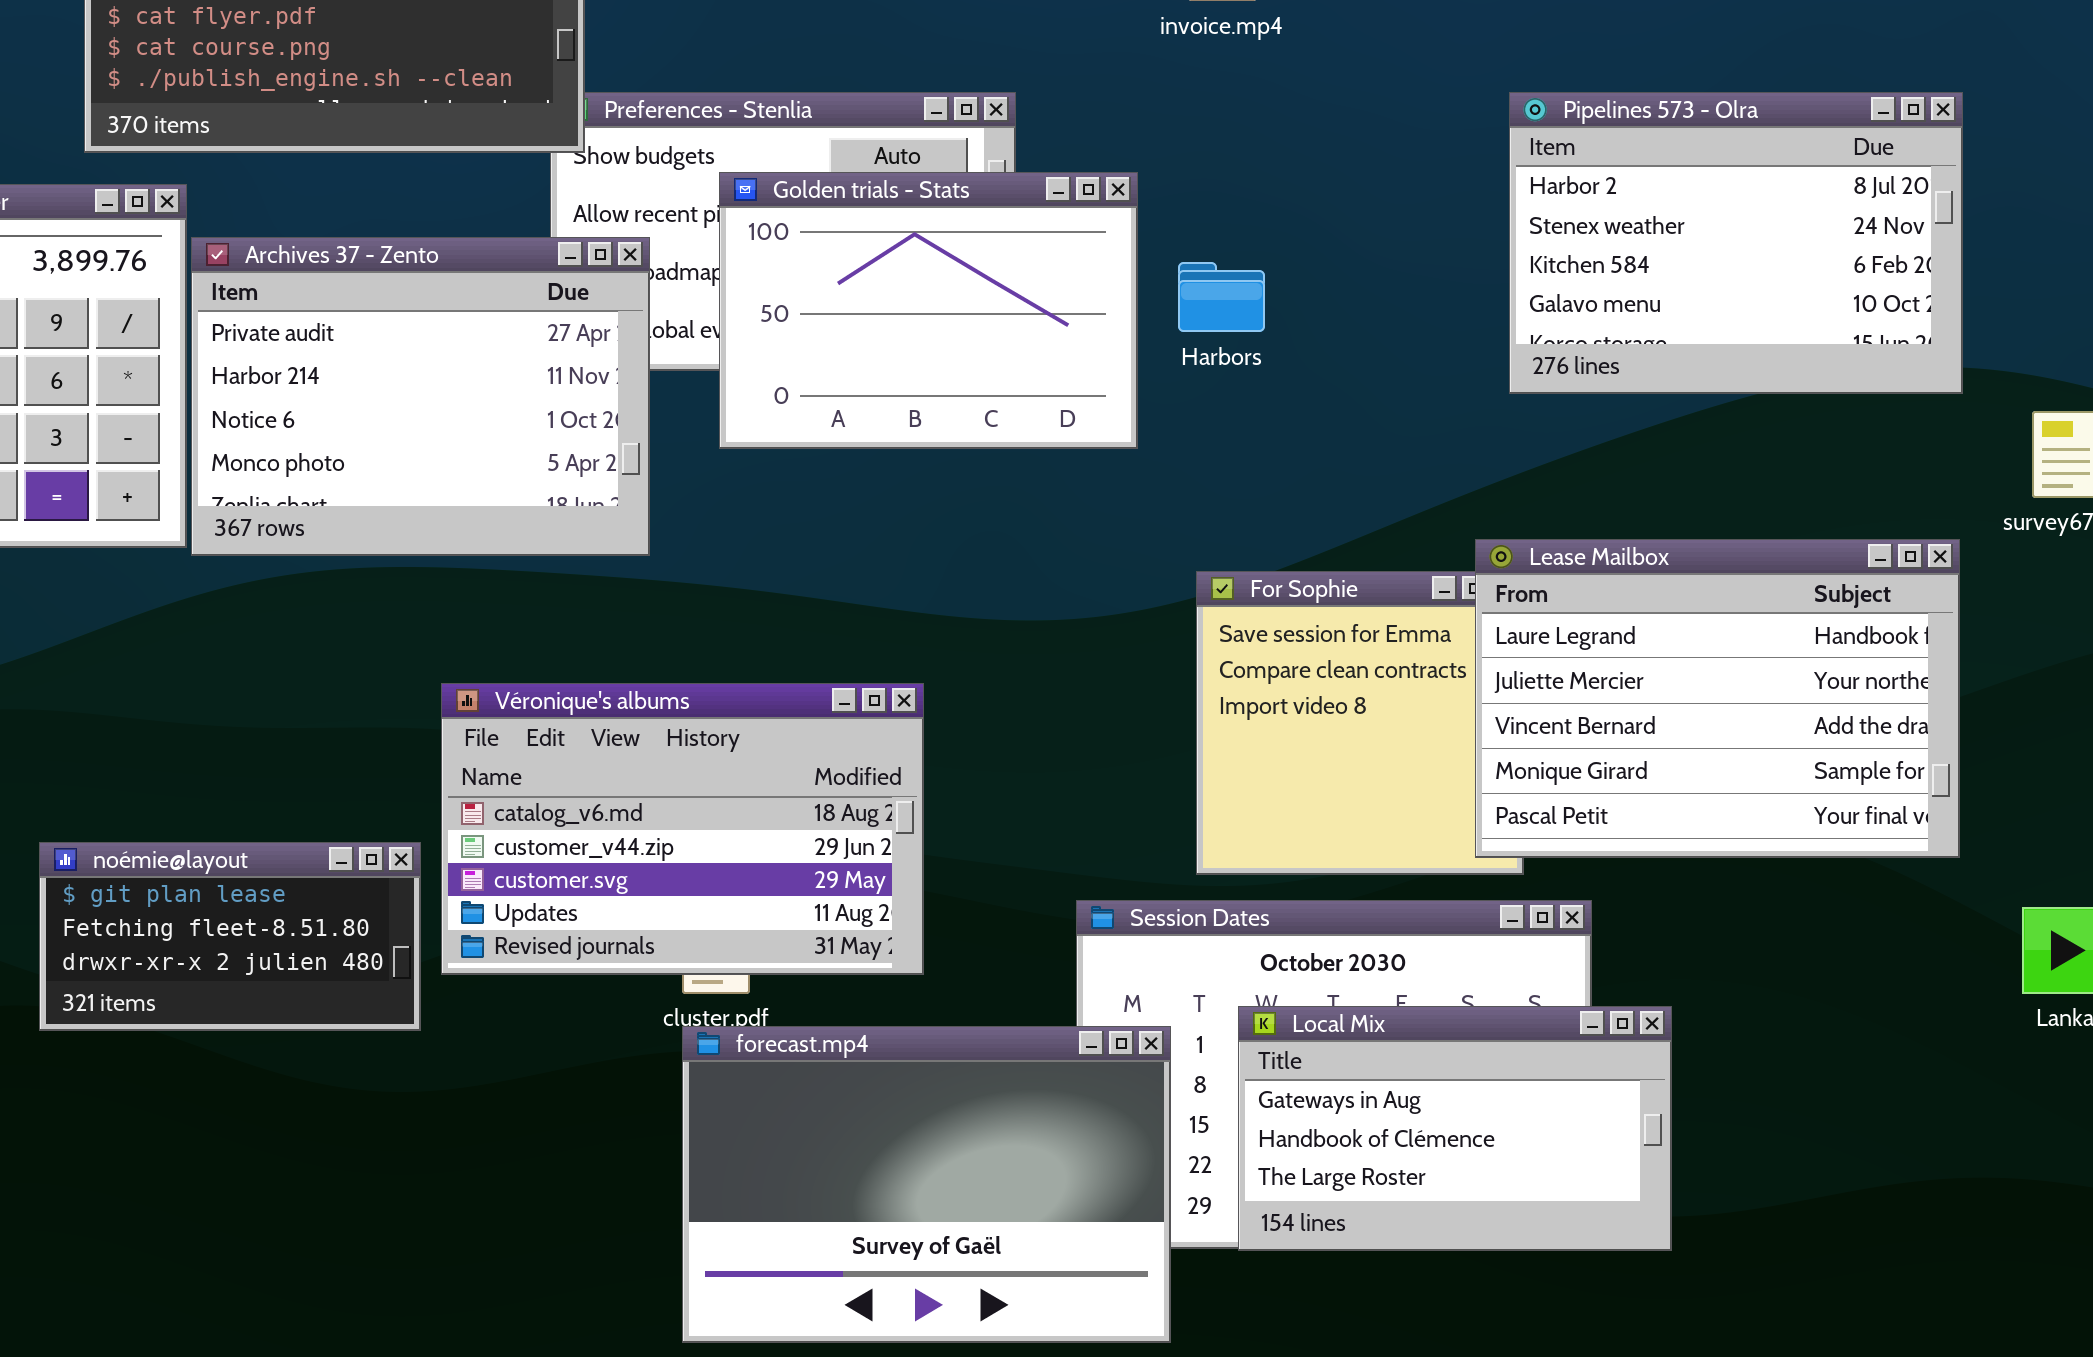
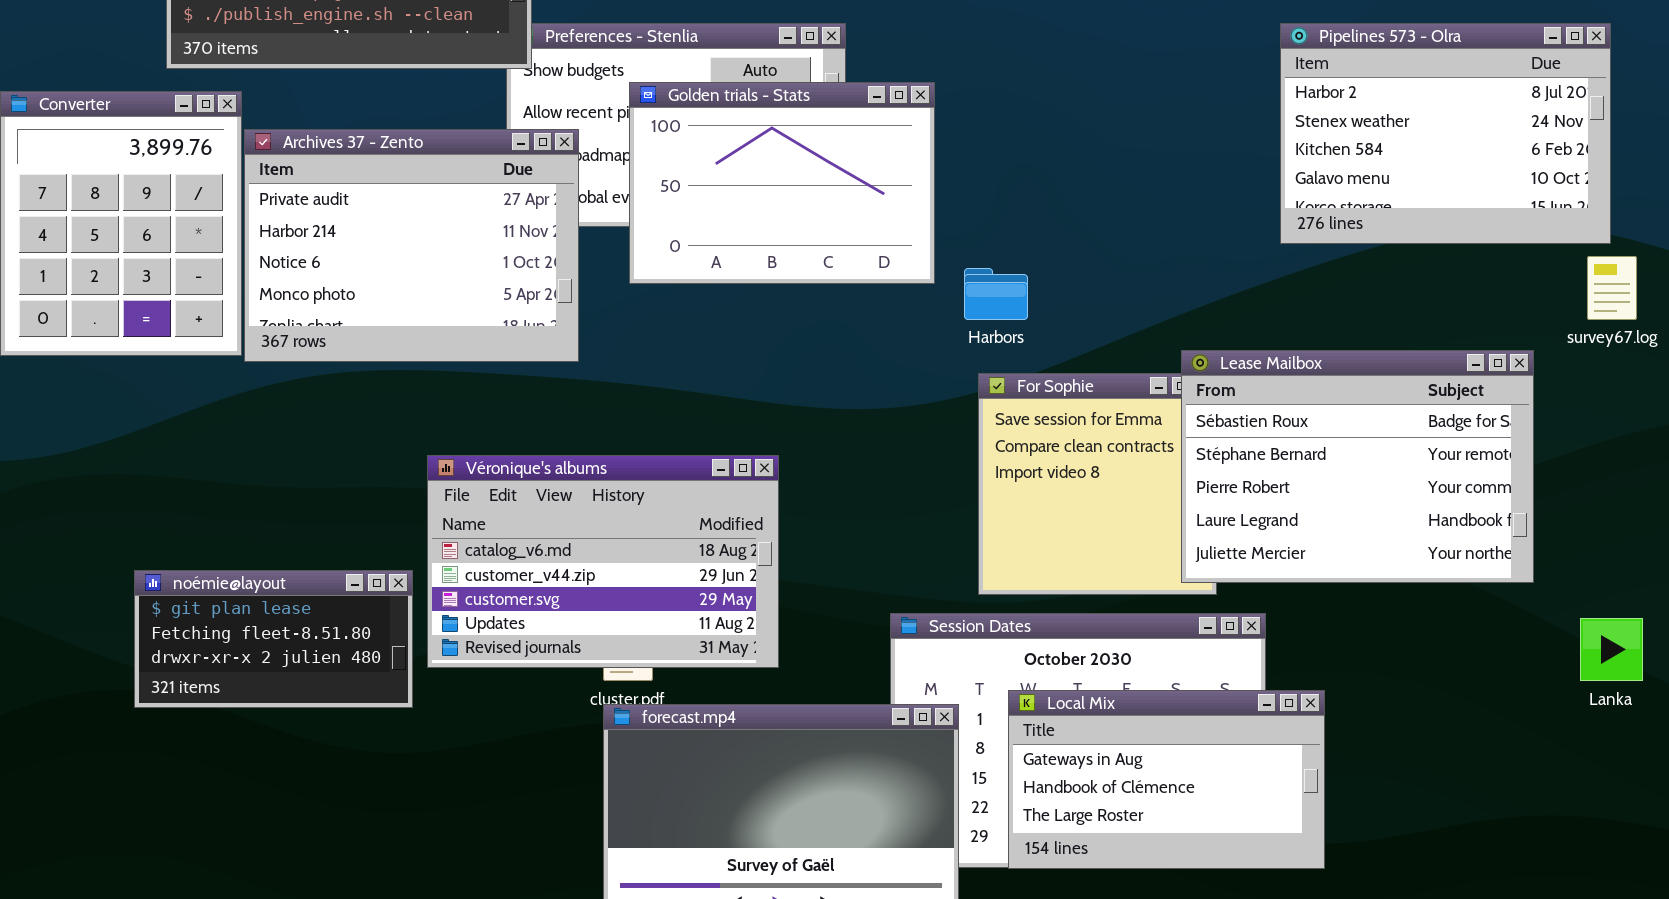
Pipelines 573 - Olra: [1509,92,1963,394] -> [1280,23,1611,244], moved
Harbors: [1178,262,1265,332] -> [964,268,1028,320], moved
Lease Mailbox: [1475,539,1960,858] -> [1181,350,1534,583], scrolled up 3 rows

